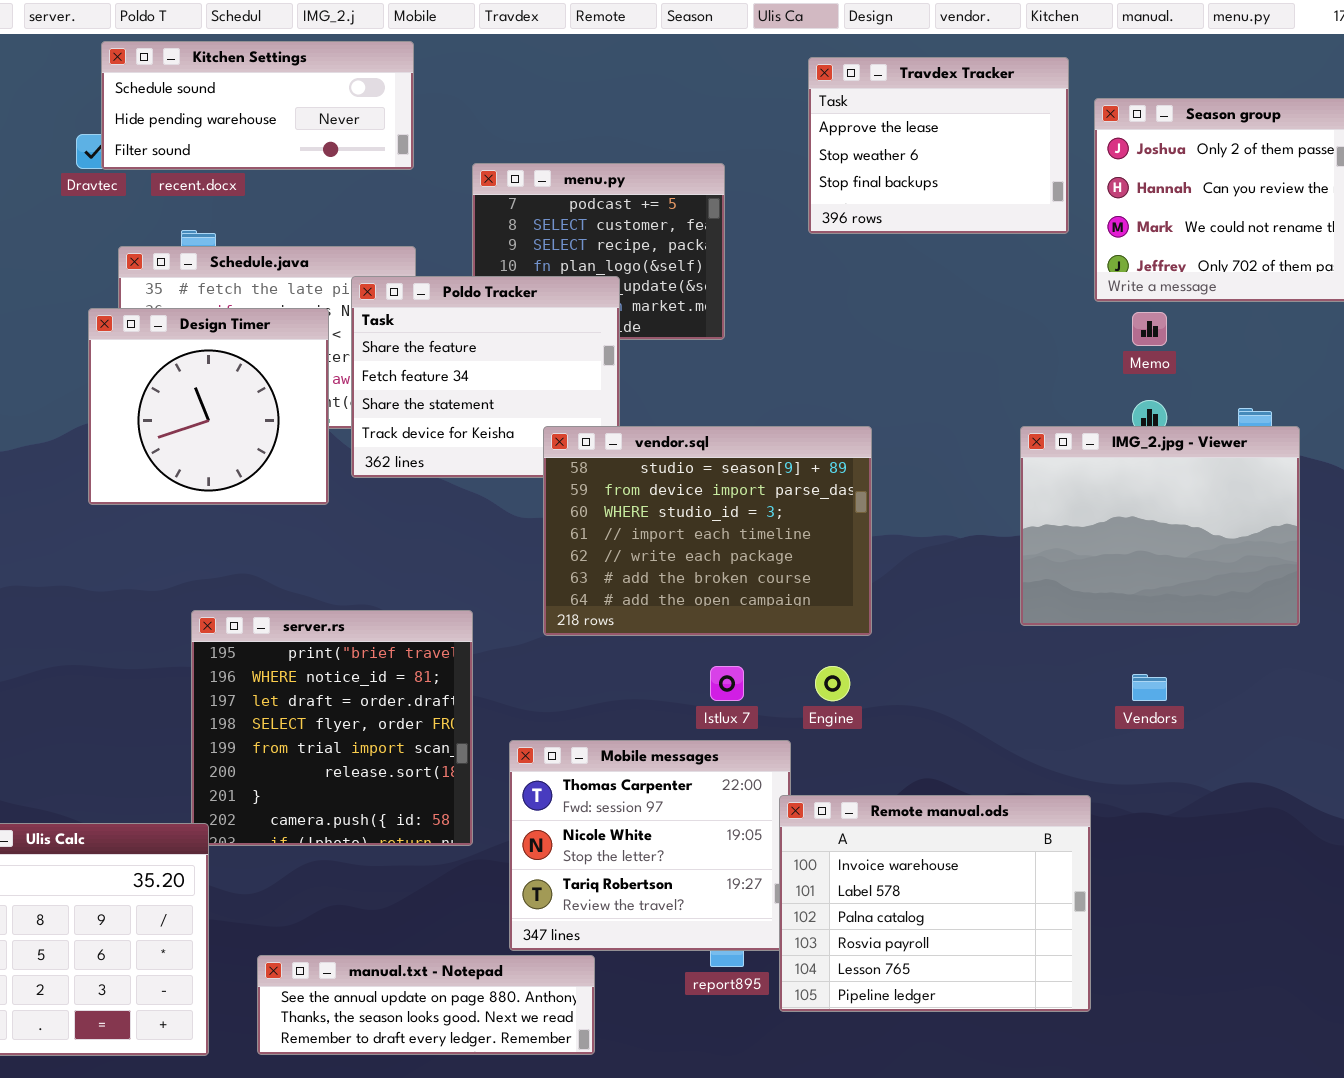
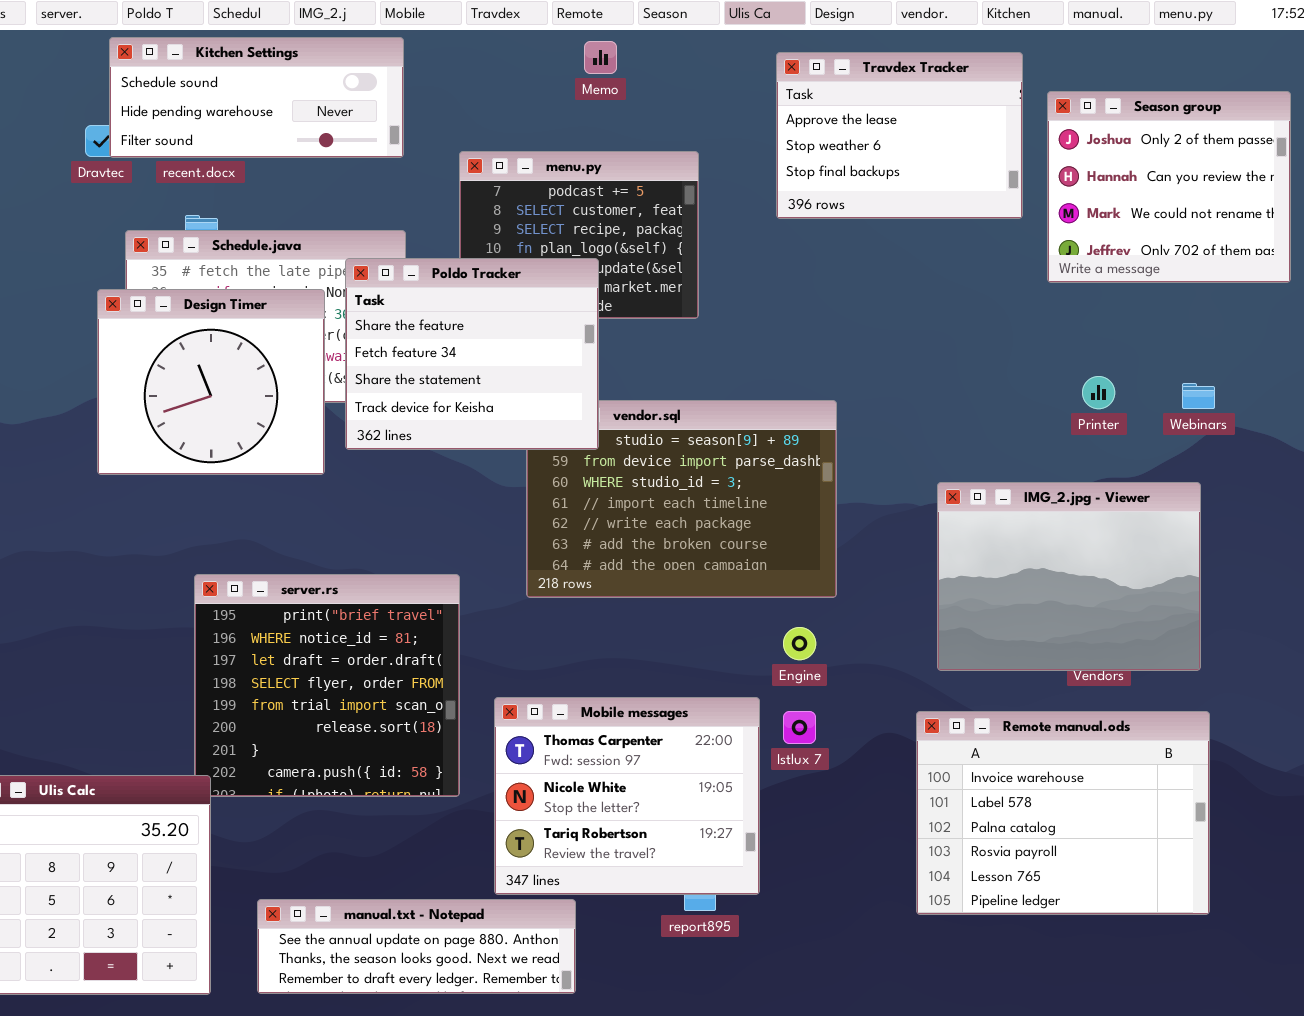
Poldo Tracker: [351,276,620,478] -> [345,258,599,450], raised
Memo: [1132,312,1167,346] -> [584,41,617,74], moved
IMG_2.jpg - Viewer: [1020,426,1300,626] -> [937,482,1201,671], moved
Istlux 7: [710,666,744,701] -> [783,711,816,744], moved
Remote manual.ods: [779,795,1091,1012] -> [916,711,1210,915], moved

